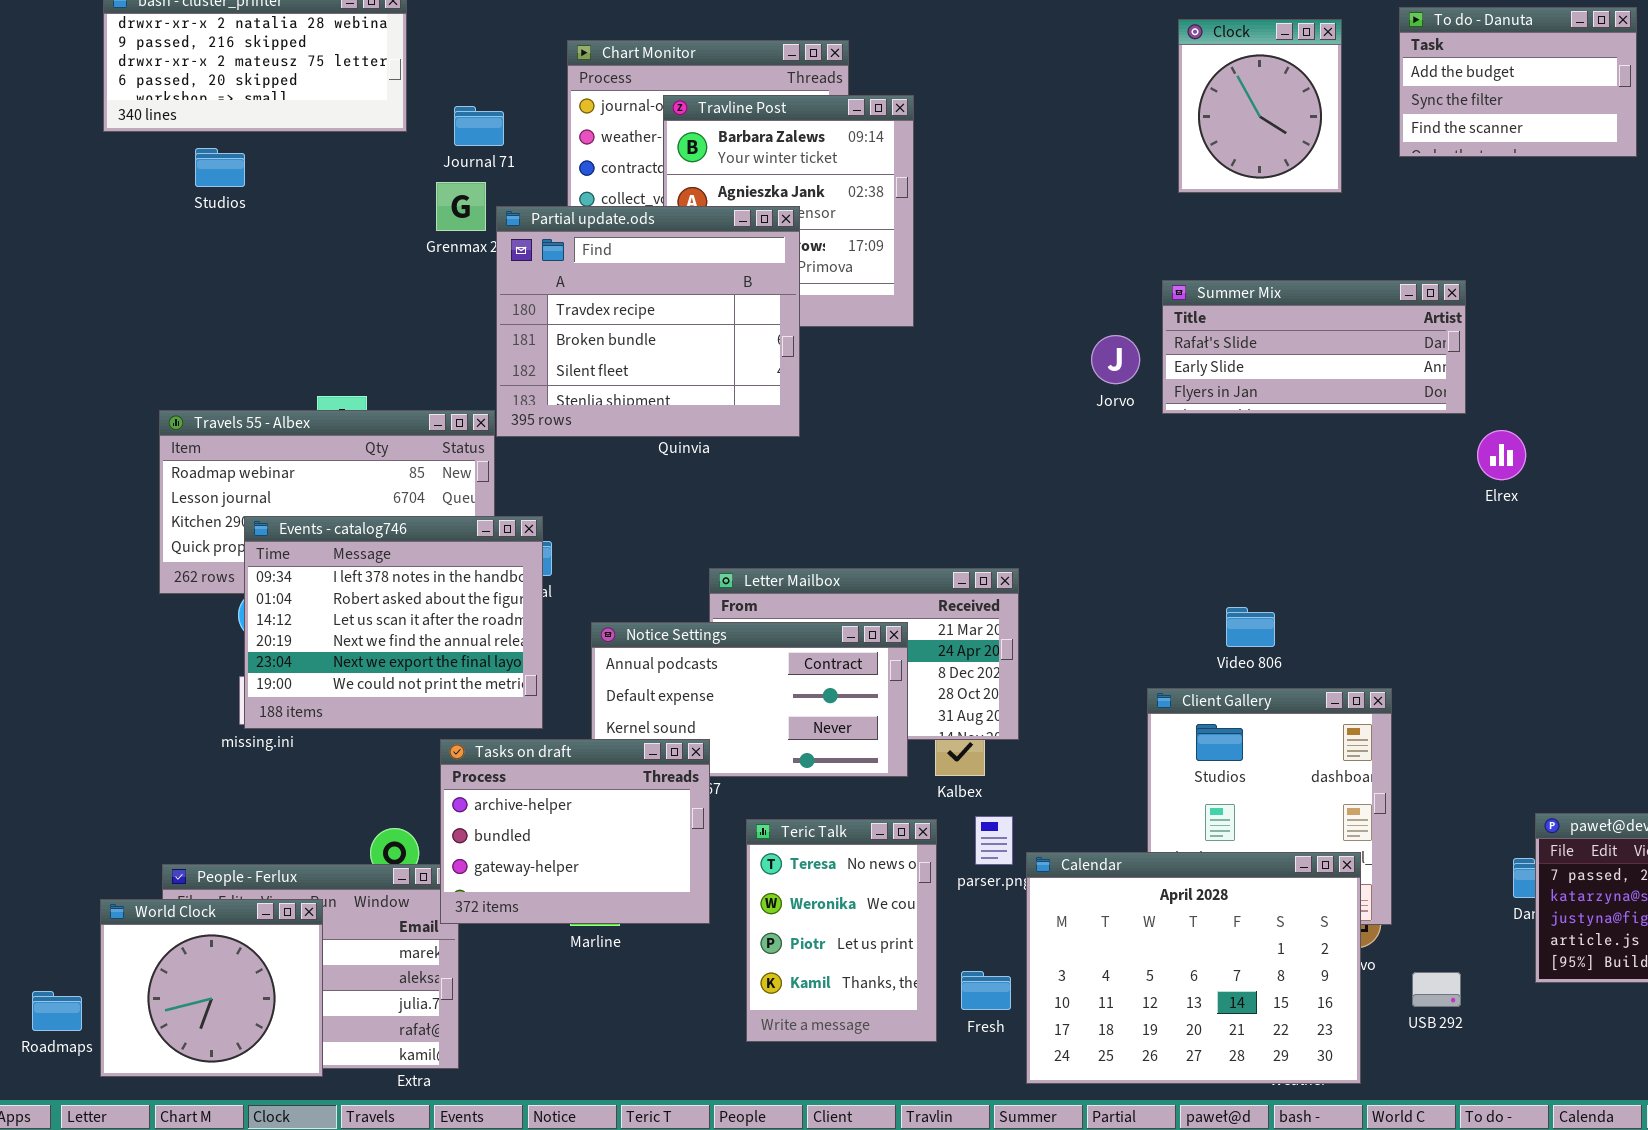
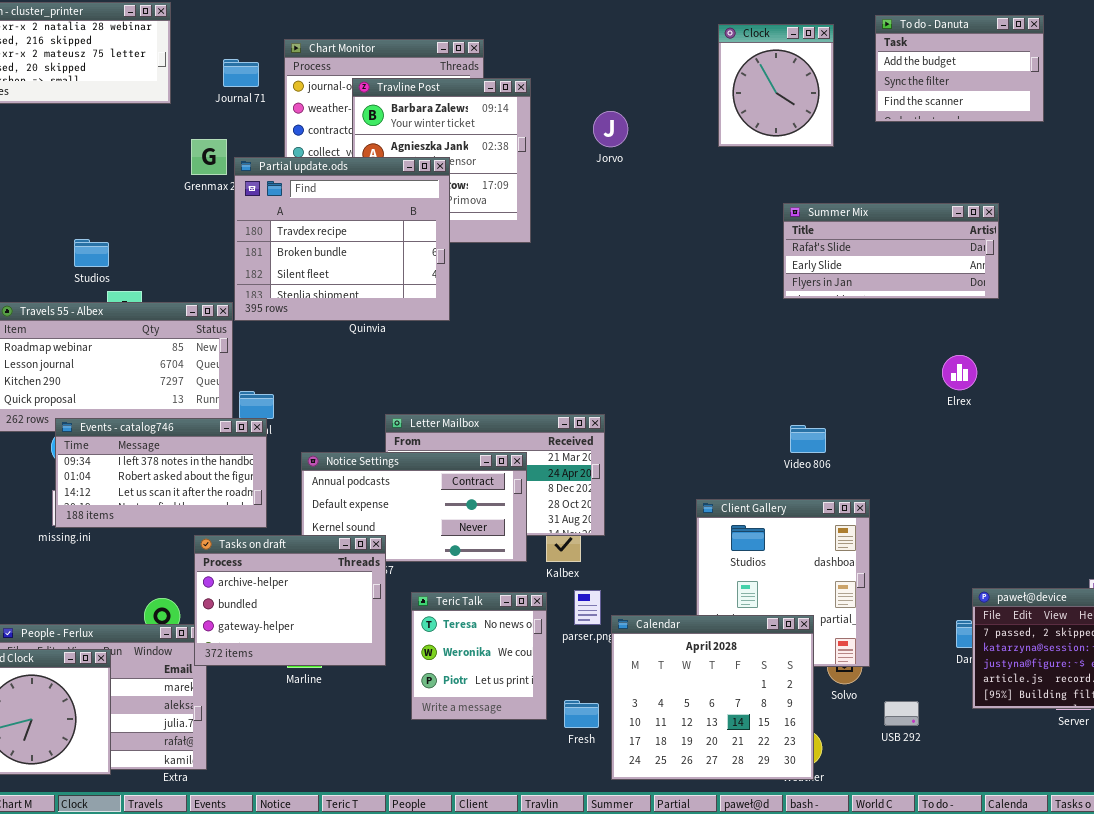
Journal 71: [454,106,504,146] -> [223,59,259,87], moved
Studios: [195,148,245,187] -> [74,239,109,267], moved
Summer Mix: [1162,280,1466,414] -> [783,203,999,299], moved
Jorvo: [1091,335,1140,384] -> [593,111,628,147], moved
Elrex: [1477,430,1526,480] -> [942,355,977,390], moved
Events - catalog746: [244,516,543,729] -> [55,418,267,528], resized
Video 806: [1226,607,1275,647] -> [790,425,826,453], moved
Teric Talk: [746,819,937,1042] -> [411,592,547,720], resized
Calendar: [1026,852,1361,1084] -> [611,615,814,780], resized

